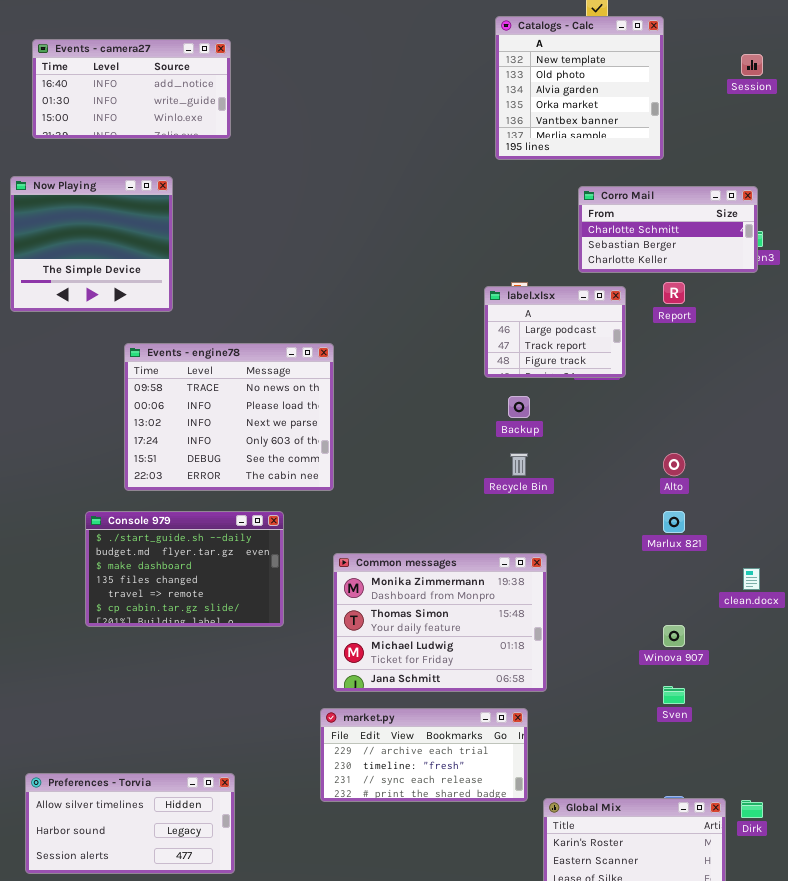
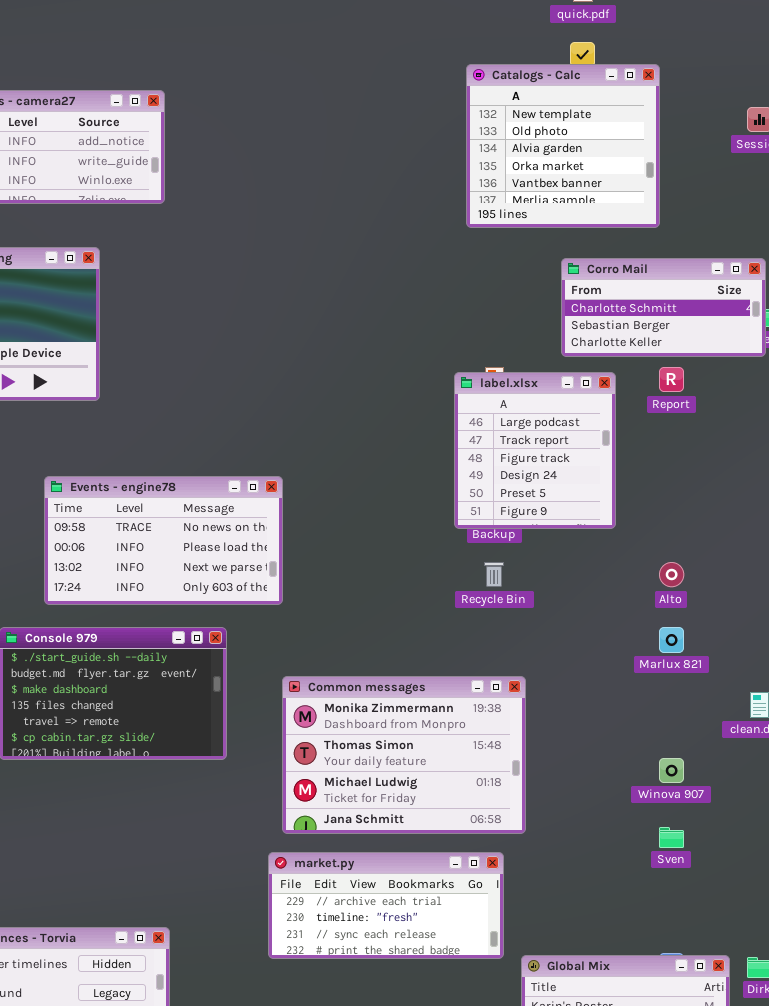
label.xlsx: [484,286,626,378] -> [454,372,616,529], resized
Events - engine78: [124,343,334,491] -> [44,476,283,605], resized

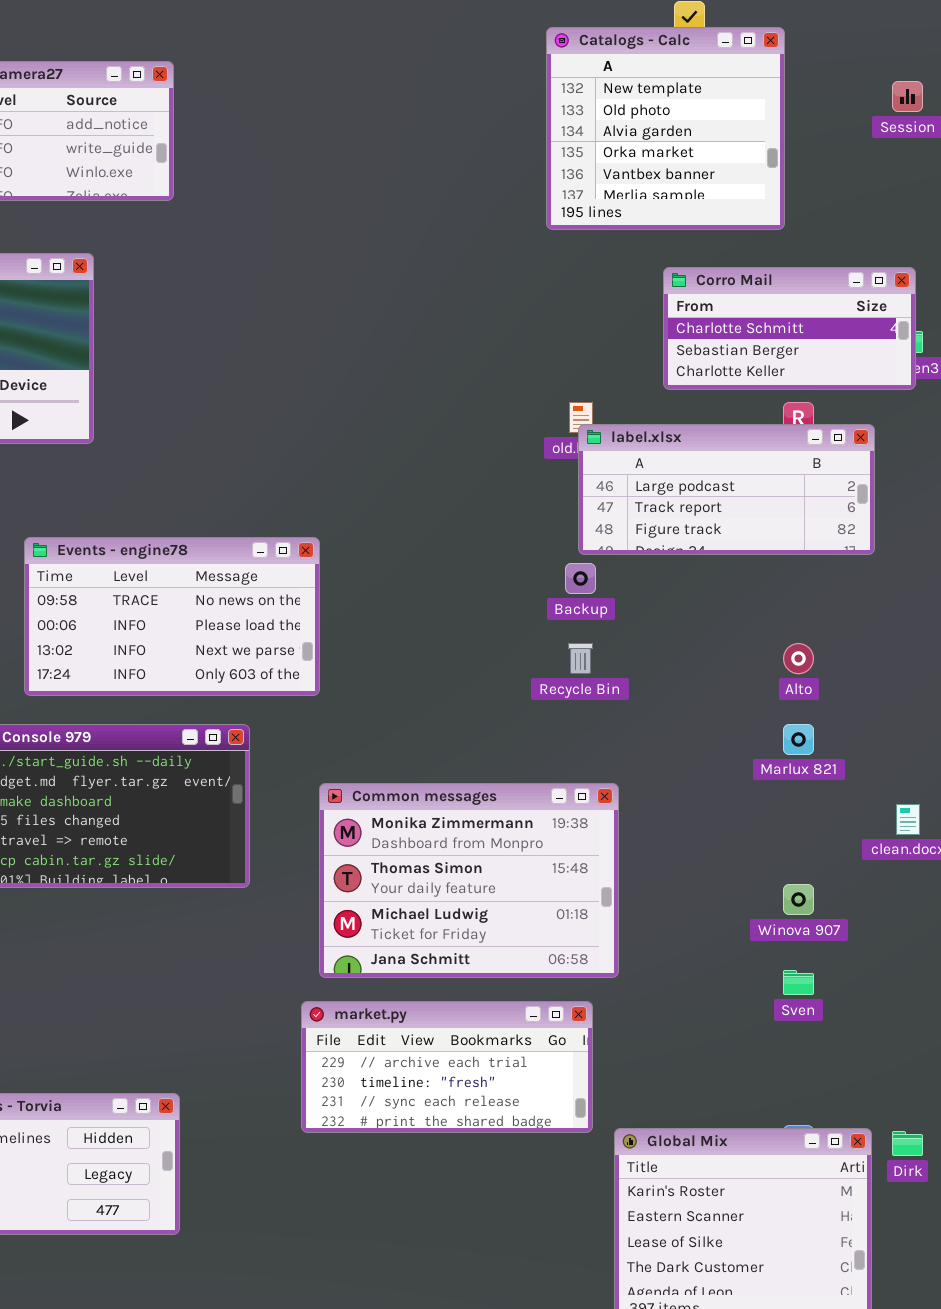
label.xlsx: [454,372,616,529] -> [578,424,875,555], moved, resized

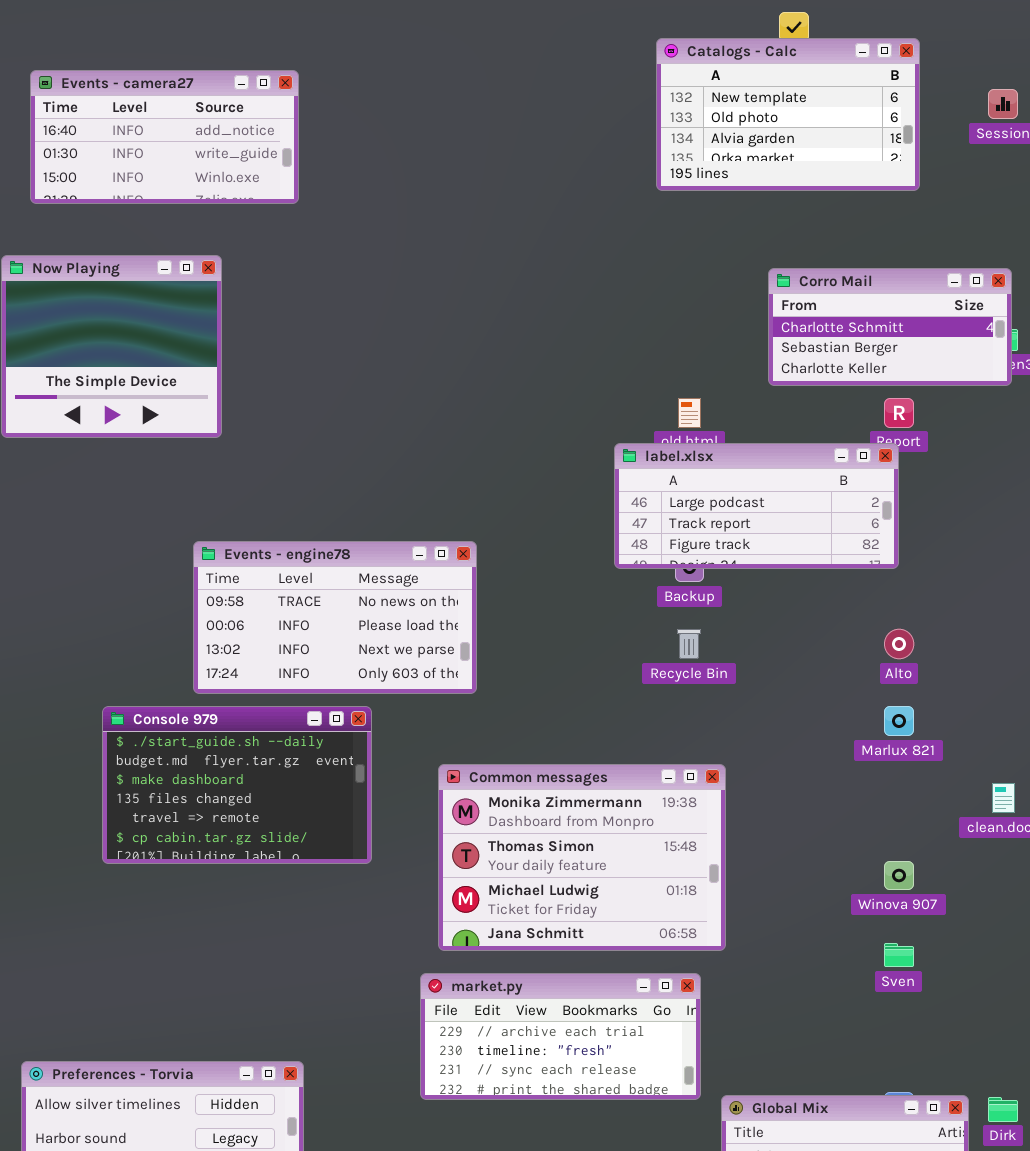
Catalogs - Calc: [546,27,785,230] -> [656,38,920,191], resized
label.xlsx: [578,424,875,555] -> [614,443,899,569], moved
Events - engine78: [24,537,320,696] -> [193,541,477,694], moved

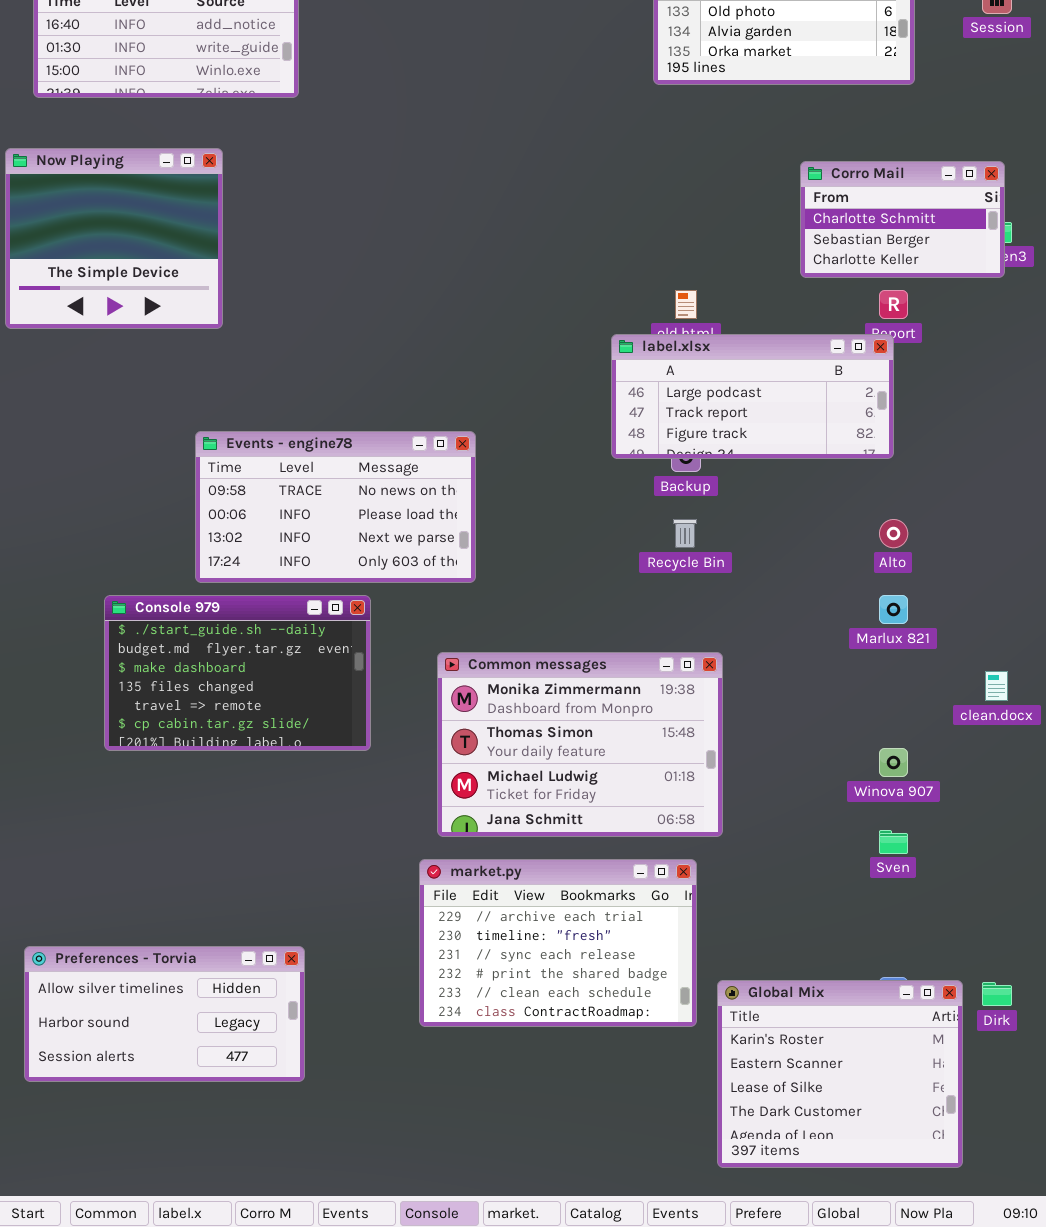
Corro Mail: [768,268,1012,386] -> [800,161,1005,278], resized
market.py: [420,973,701,1100] -> [419,859,697,1027], resized

